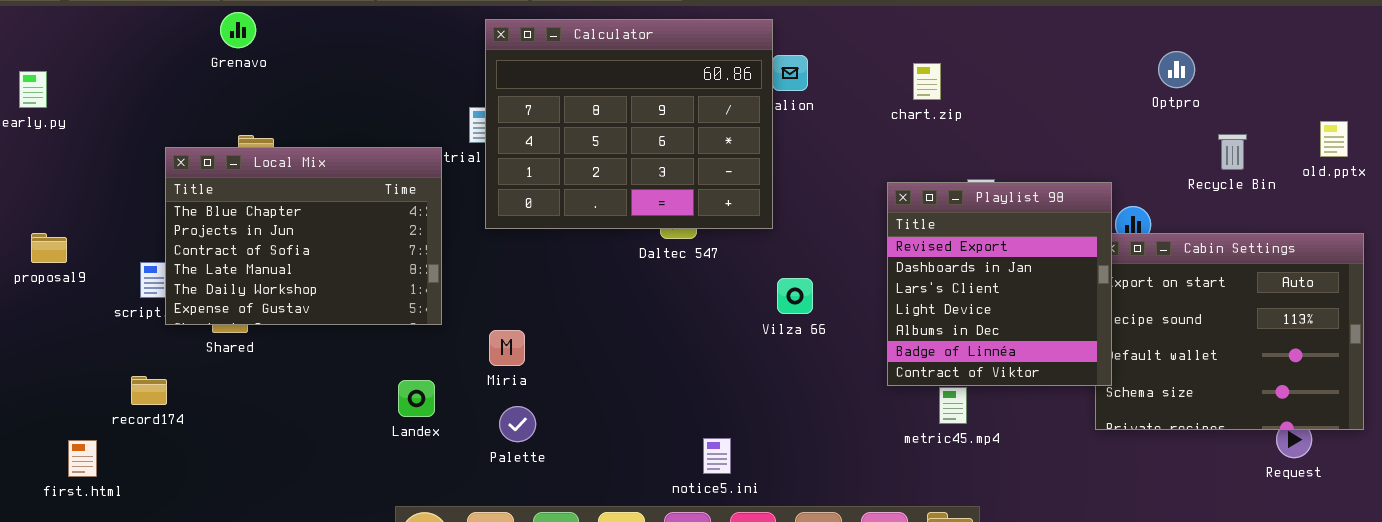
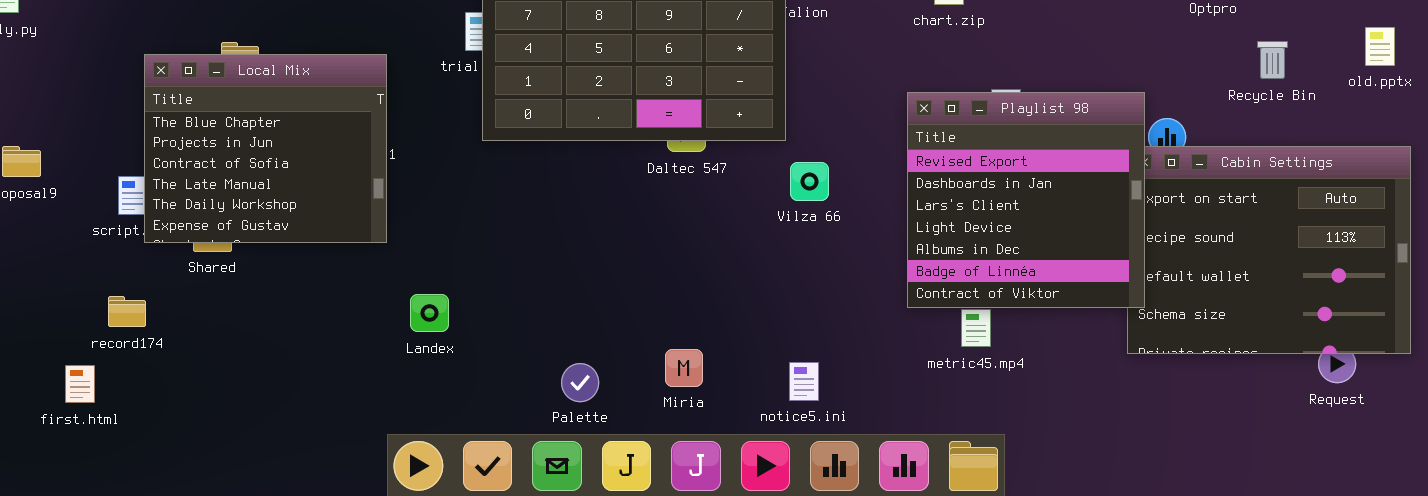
Local Mix: [165,147,442,325] -> [144,54,387,243], resized
Vilza 66: [777,278,813,314] -> [790,162,829,201], moved
Miria: [489,330,525,366] -> [665,349,703,387], moved
Landex: [398,380,435,417] -> [410,294,449,332], moved
Palette: [499,406,536,442] -> [561,363,599,402], moved
notice5.ini: [703,438,731,474] -> [789,362,819,401], moved
first.html: [68,440,97,477] -> [65,365,95,403], moved

